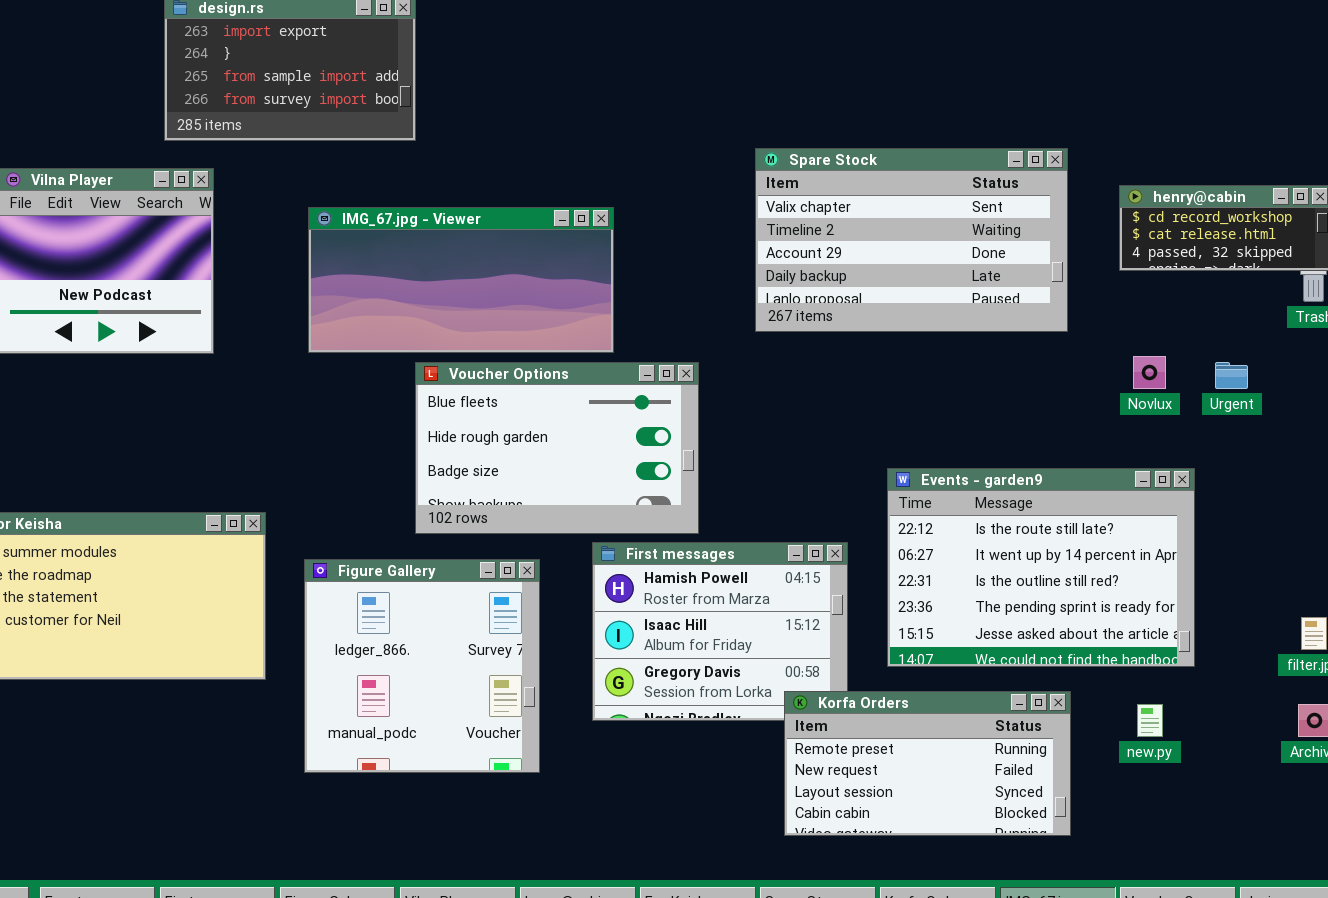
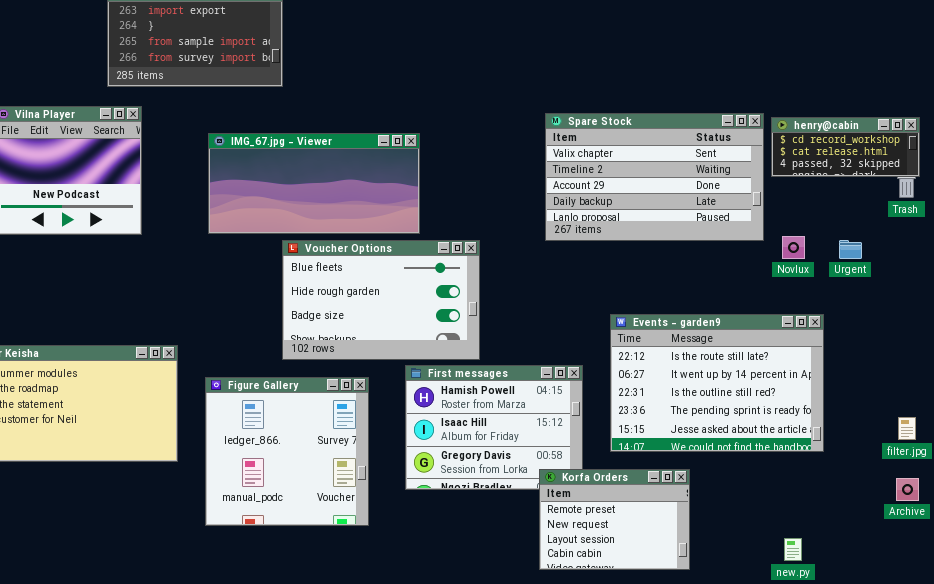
Spare Stock: [755,148,1068,332] -> [545,113,764,241], moved
Korfa Orders: [784,691,1071,836] -> [539,469,690,570], resized
new.py: [1137,704,1163,737] -> [784,538,802,561], moved

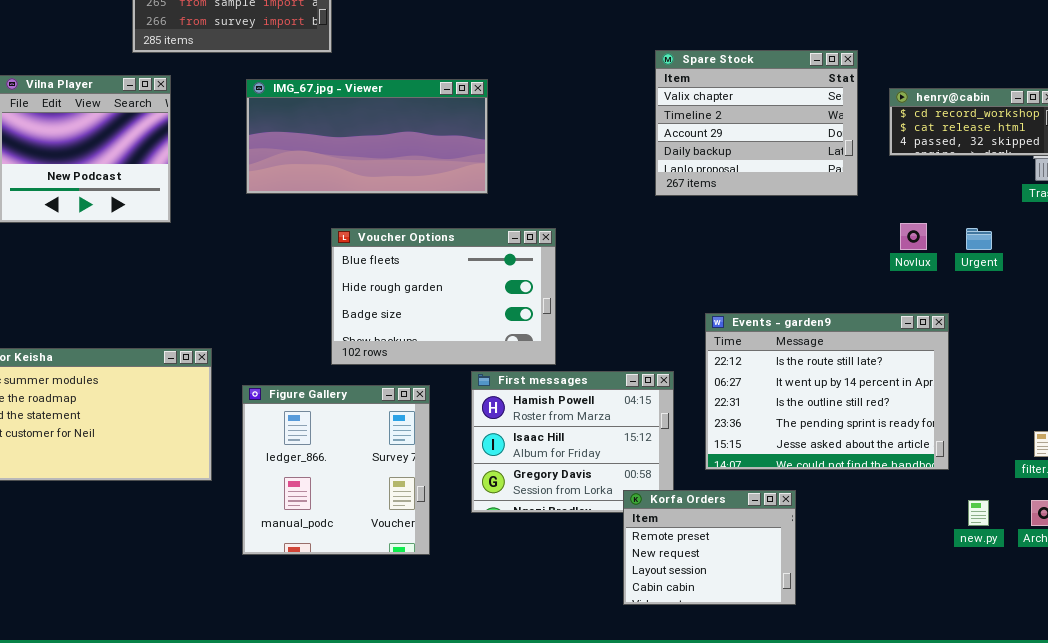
Spare Stock: [545,113,764,241] -> [655,50,858,196], moved, resized
IMG_67.jpg - Viewer: [208,133,420,234] -> [246,79,488,194], moved
new.py: [784,538,802,561] -> [968,500,989,526], moved

